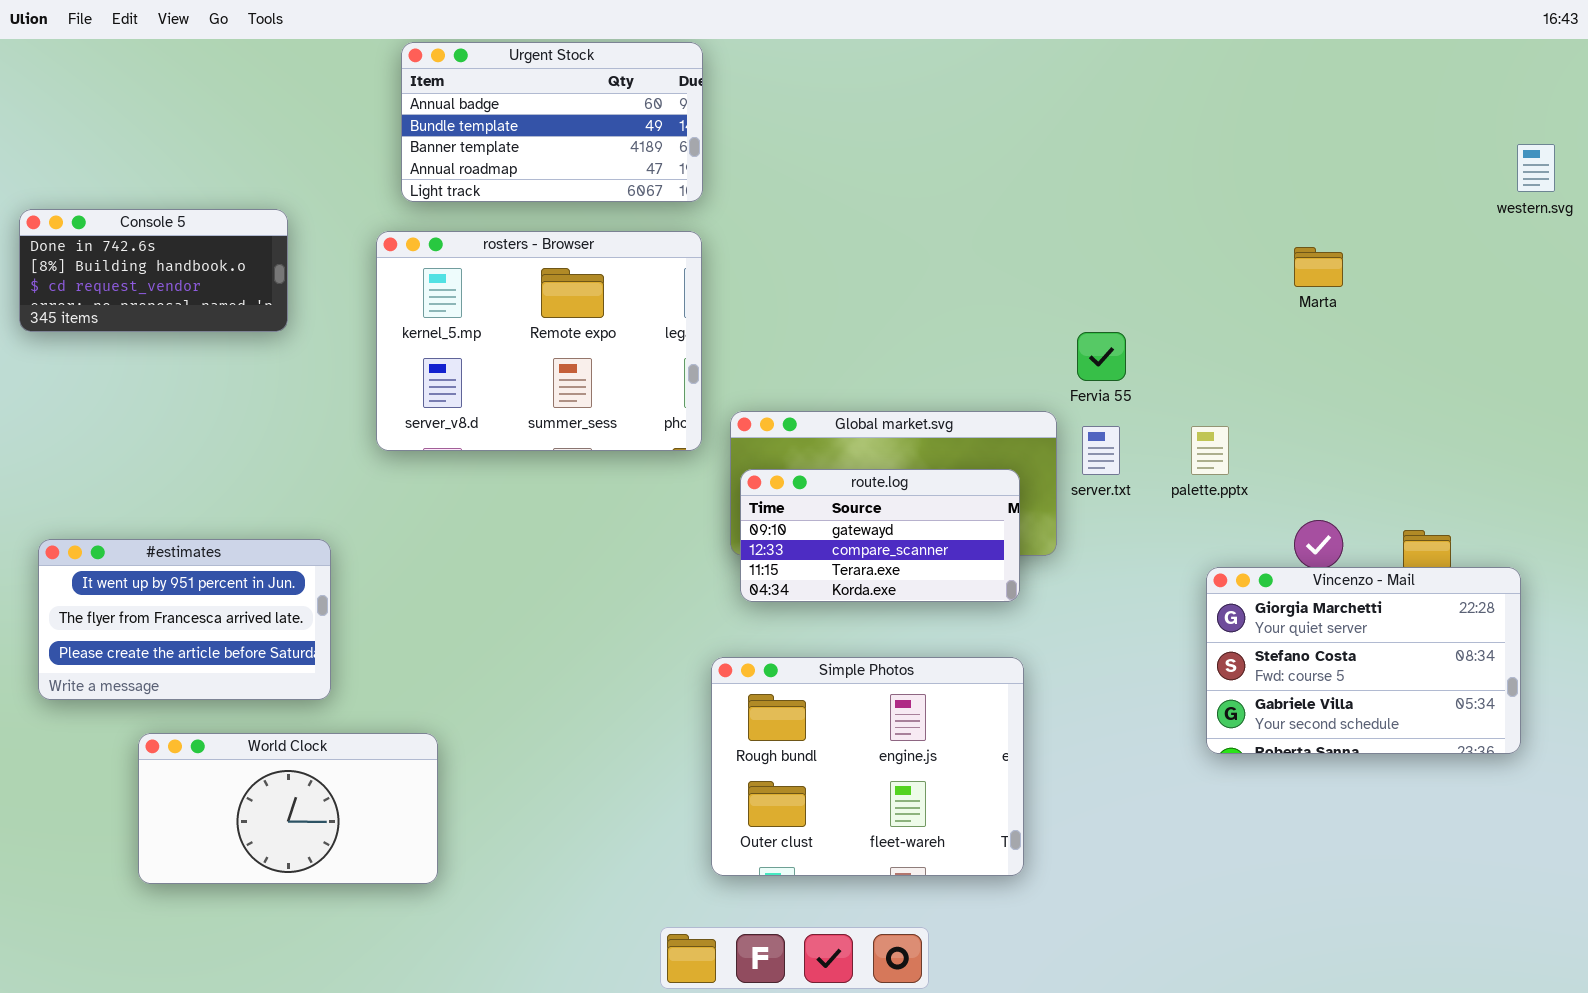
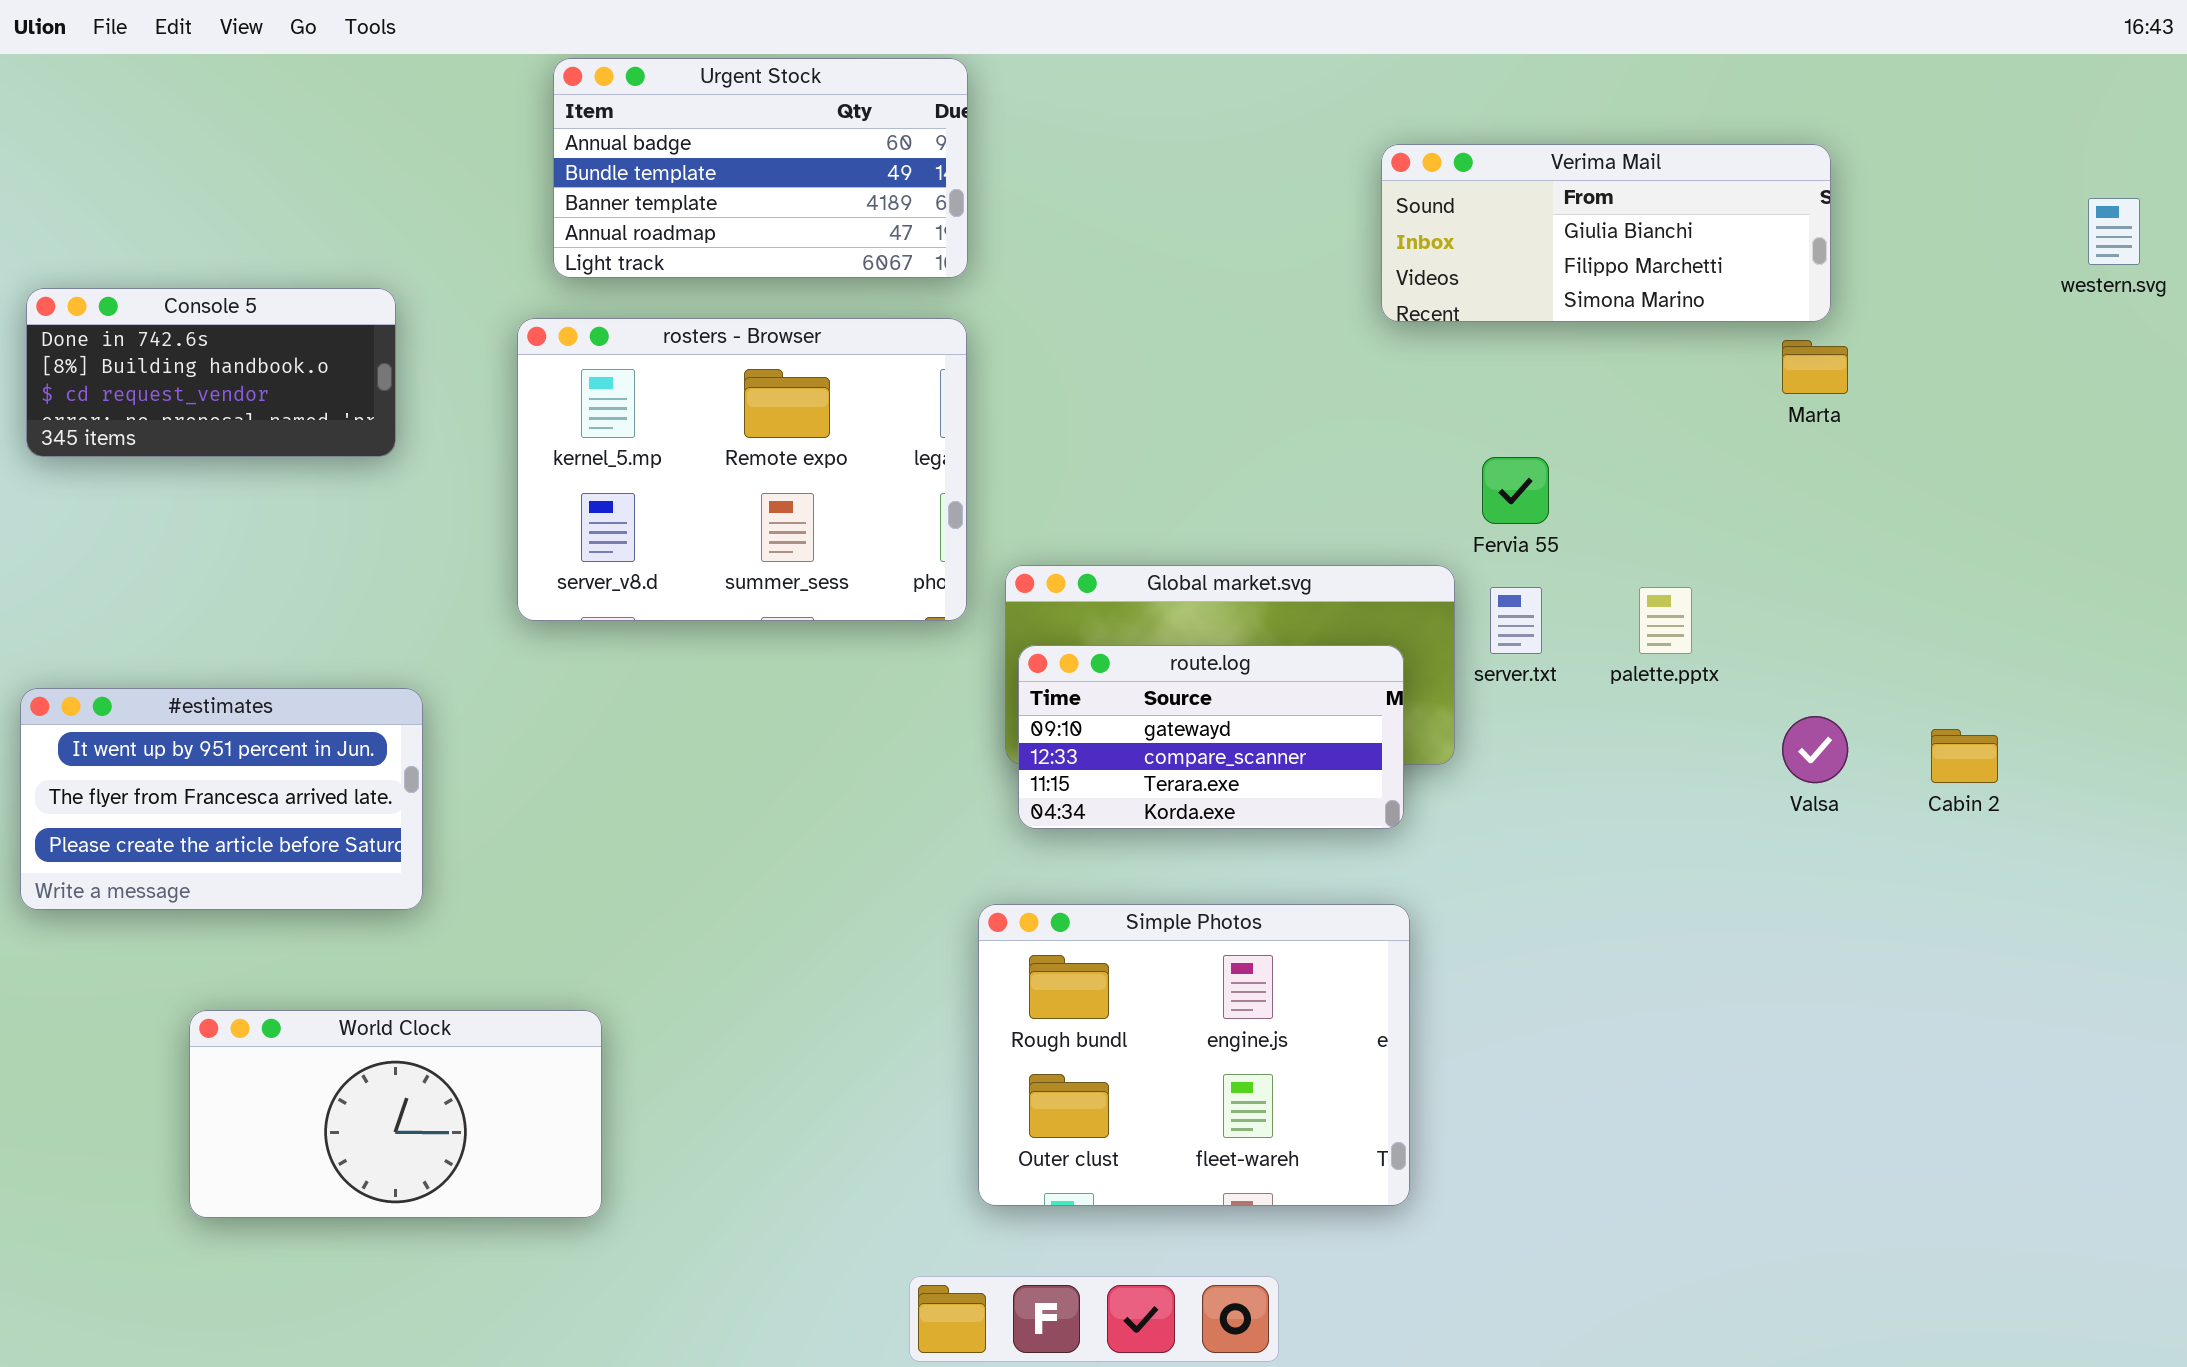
Verima Mail: none -> [1381,144,1831,322], opened
#estimates: [38,539,331,700] -> [20,688,423,910], moved
Vincenzo - Mail: [1206,567,1521,754] -> none, closed

